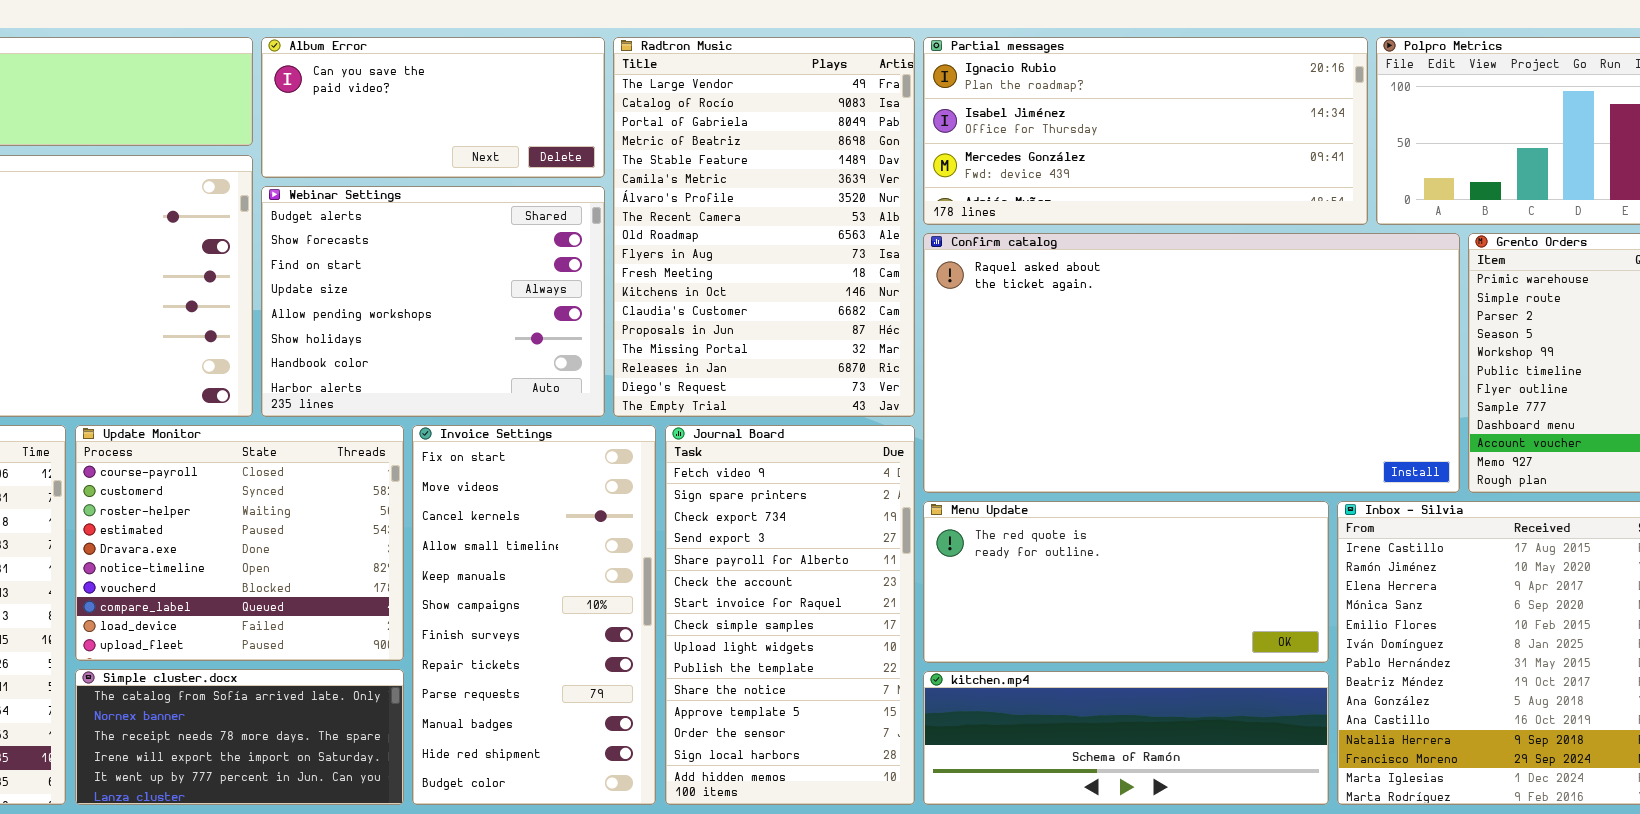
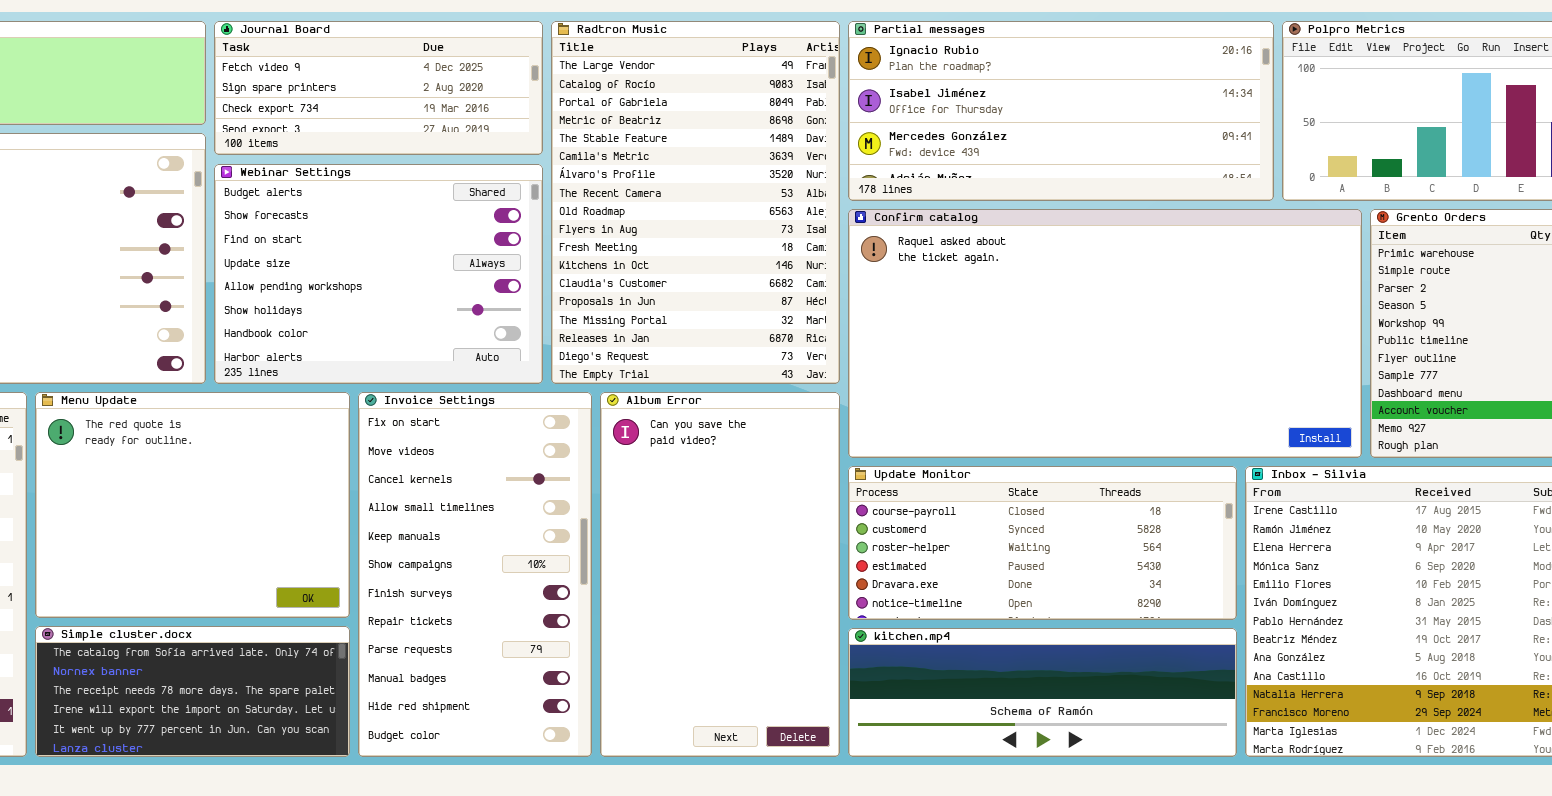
Album Error: [261,37,605,178] -> [600,392,840,757], moved, resized
Update Monitor: [75,425,404,661] -> [848,466,1237,620], moved, resized
Journal Board: [665,425,915,805] -> [214,21,543,155], moved, resized
Menu Update: [923,501,1329,663] -> [35,392,350,618], moved, resized

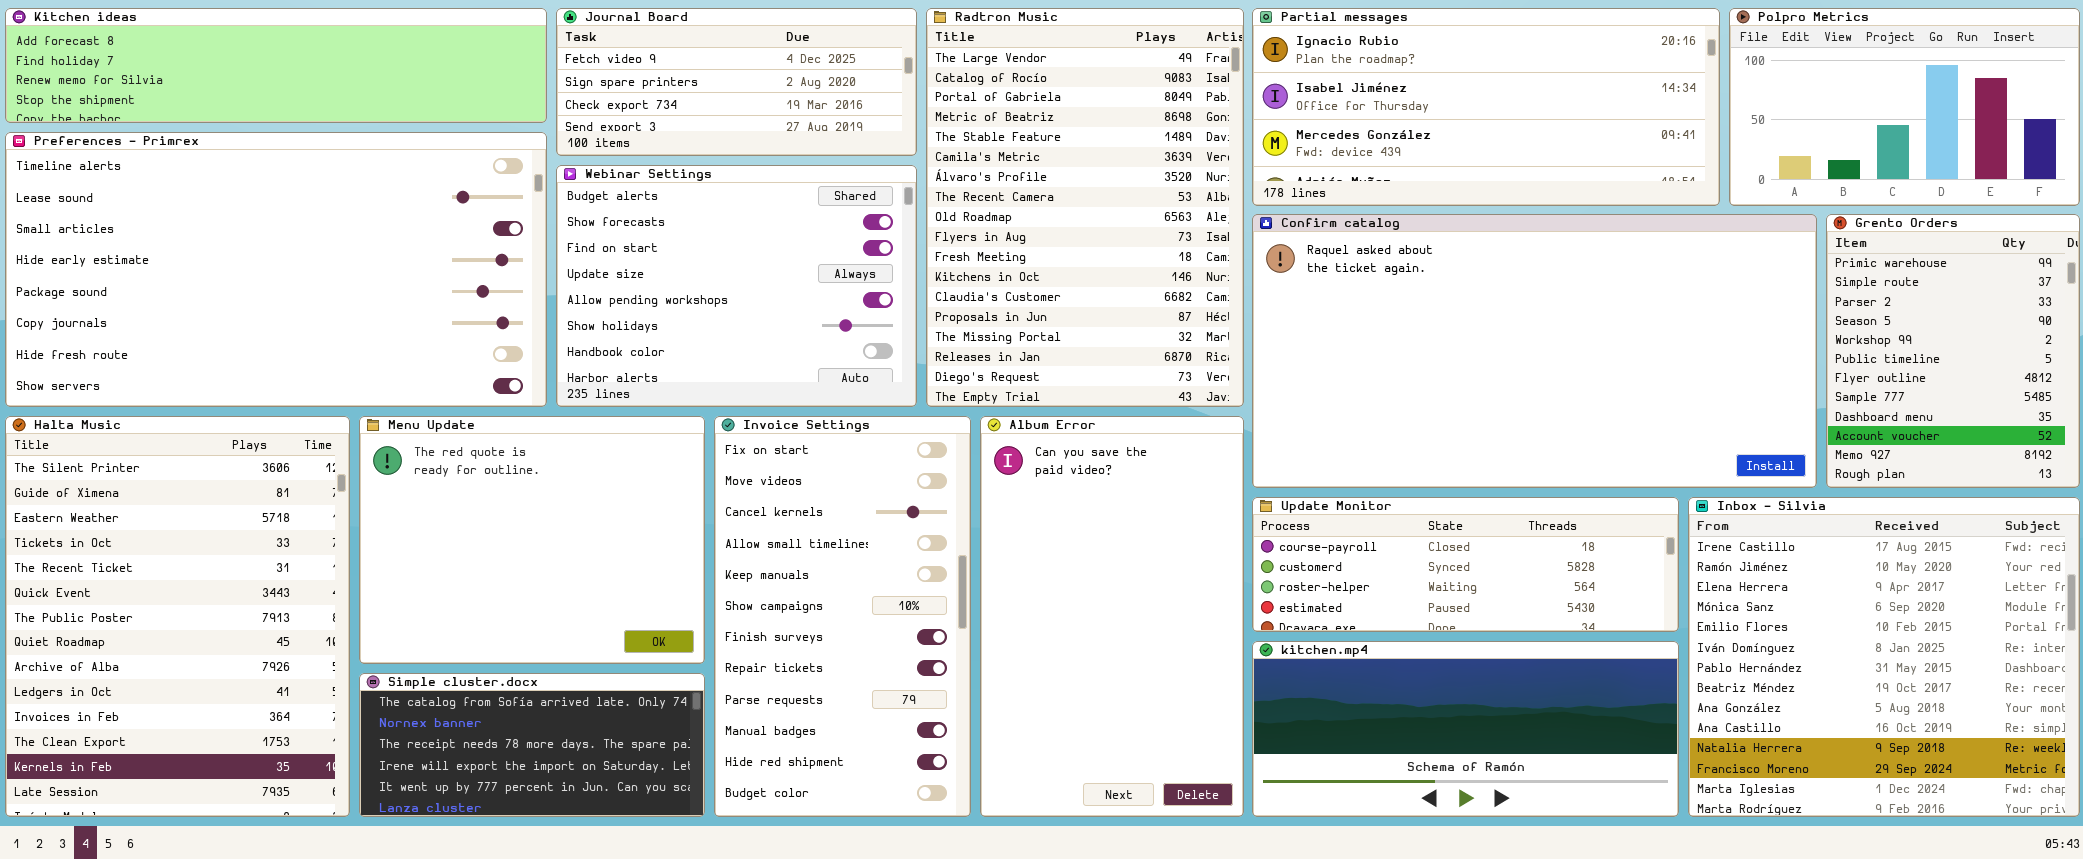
Update Monitor: [848,466,1237,620] -> [1252,497,1679,632], resized
kitchen.mp4: [848,628,1237,757] -> [1252,641,1679,817], resized

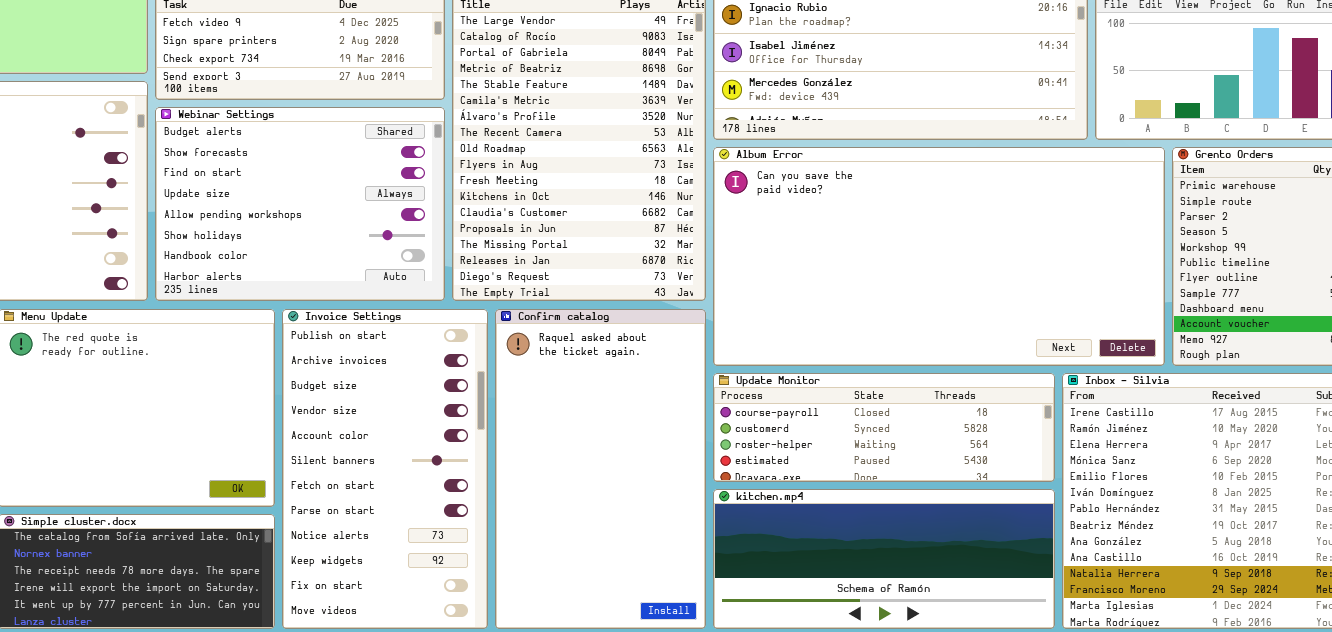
Confirm catalog: [1252,214,1817,488] -> [495,309,706,629], moved, resized
Invoice Settings: [714,416,971,817] -> [282,309,488,629], scrolled up 10 rows
Album Error: [980,416,1244,817] -> [713,147,1165,366], moved, resized

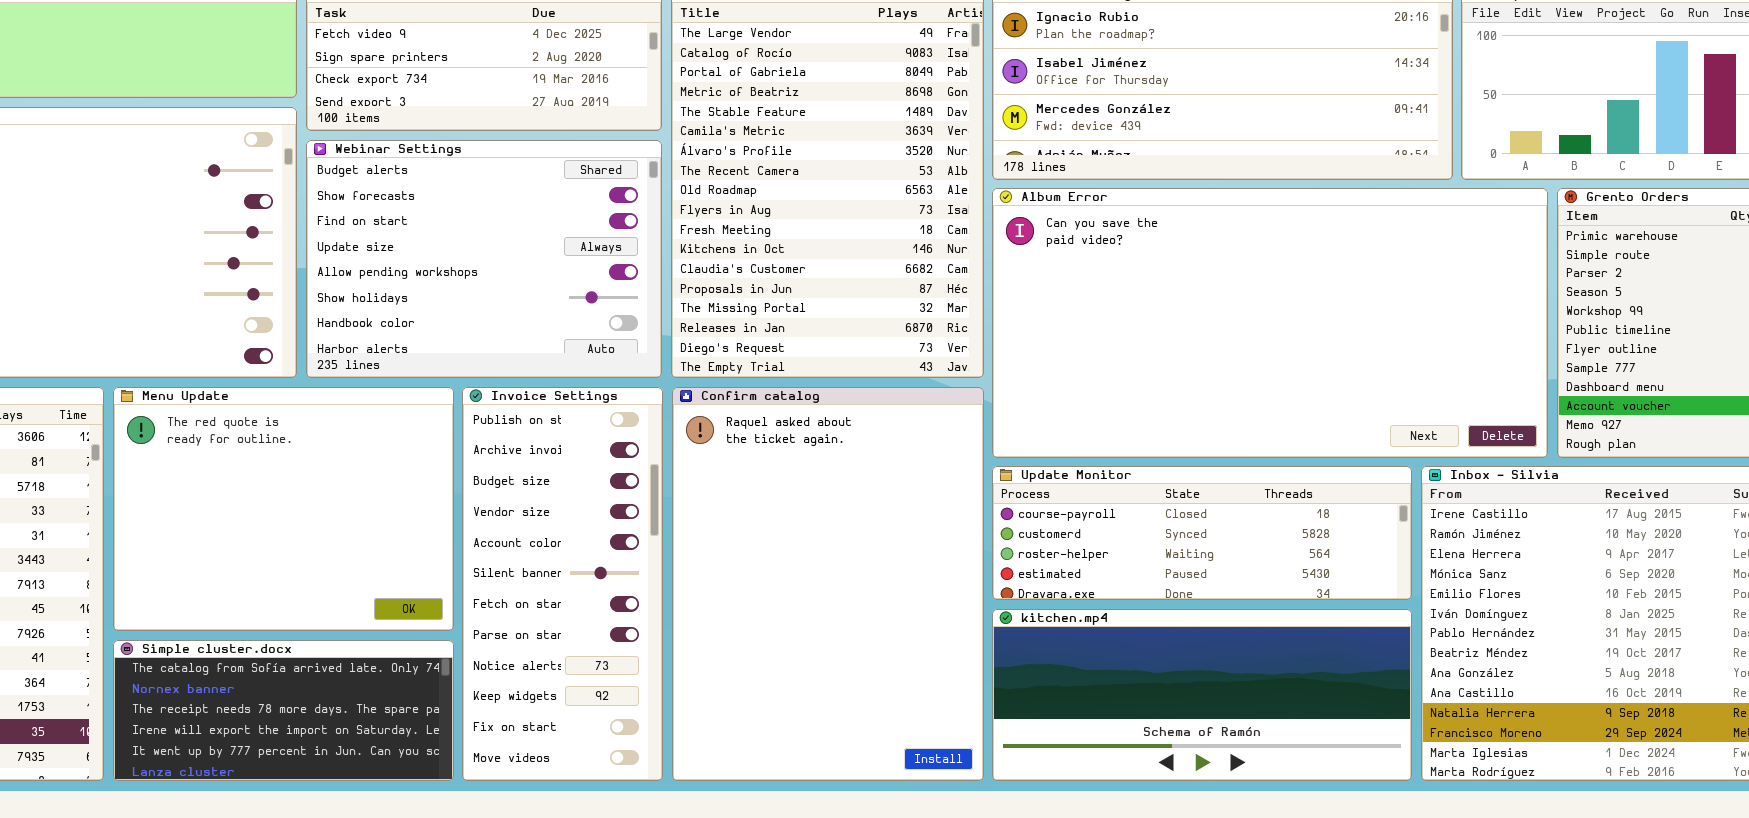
Invoice Settings: [282,309,488,629] -> [462,387,663,781], resized
Confirm catalog: [495,309,706,629] -> [672,387,984,781], resized

